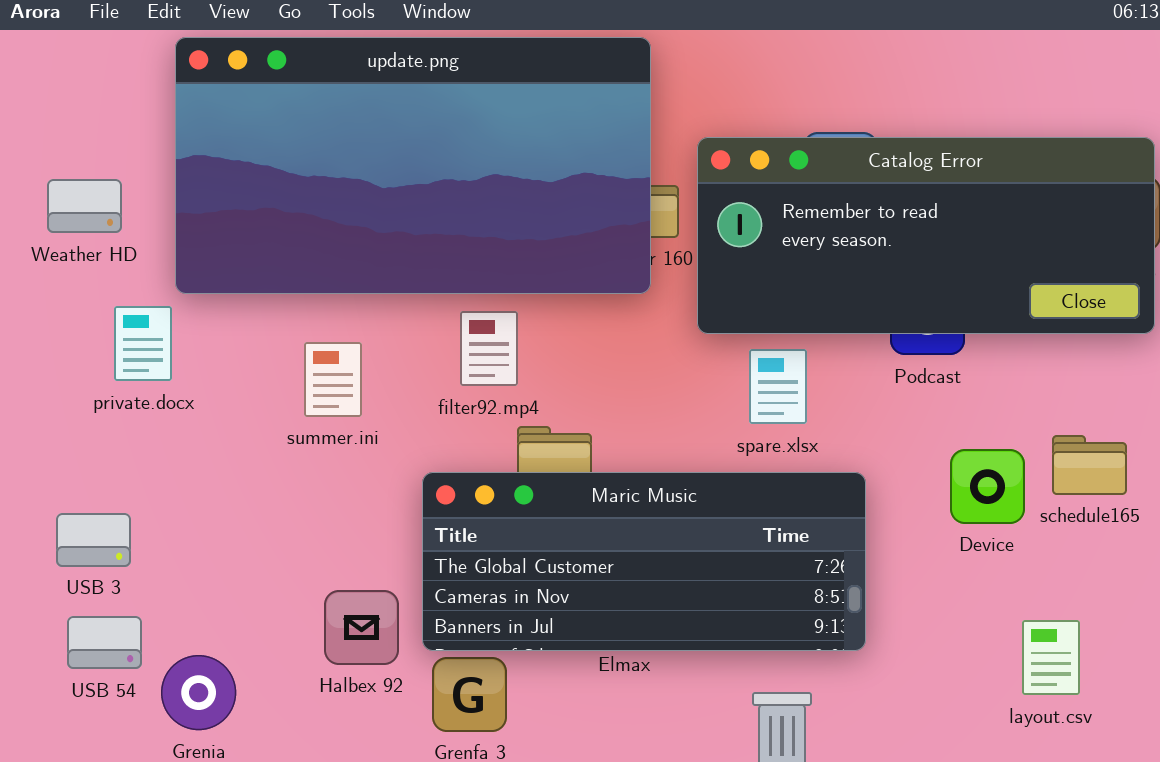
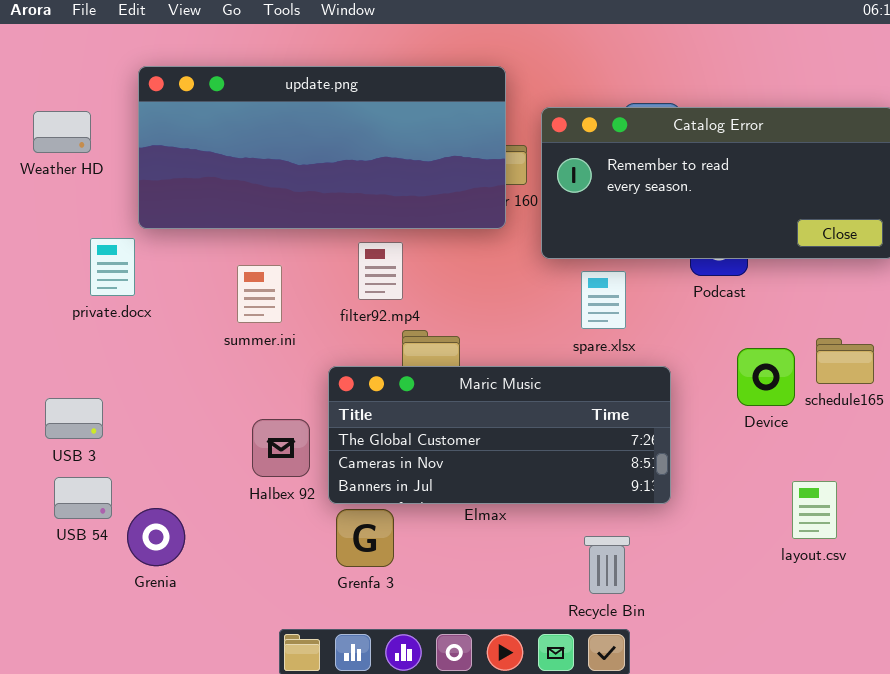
update.png: [175,37,651,294] -> [138,66,506,229], resized
Weather HD: [47,179,122,233] -> [33,111,91,153], moved
Halbex 92: [324,590,399,665] -> [252,419,310,477], moved

